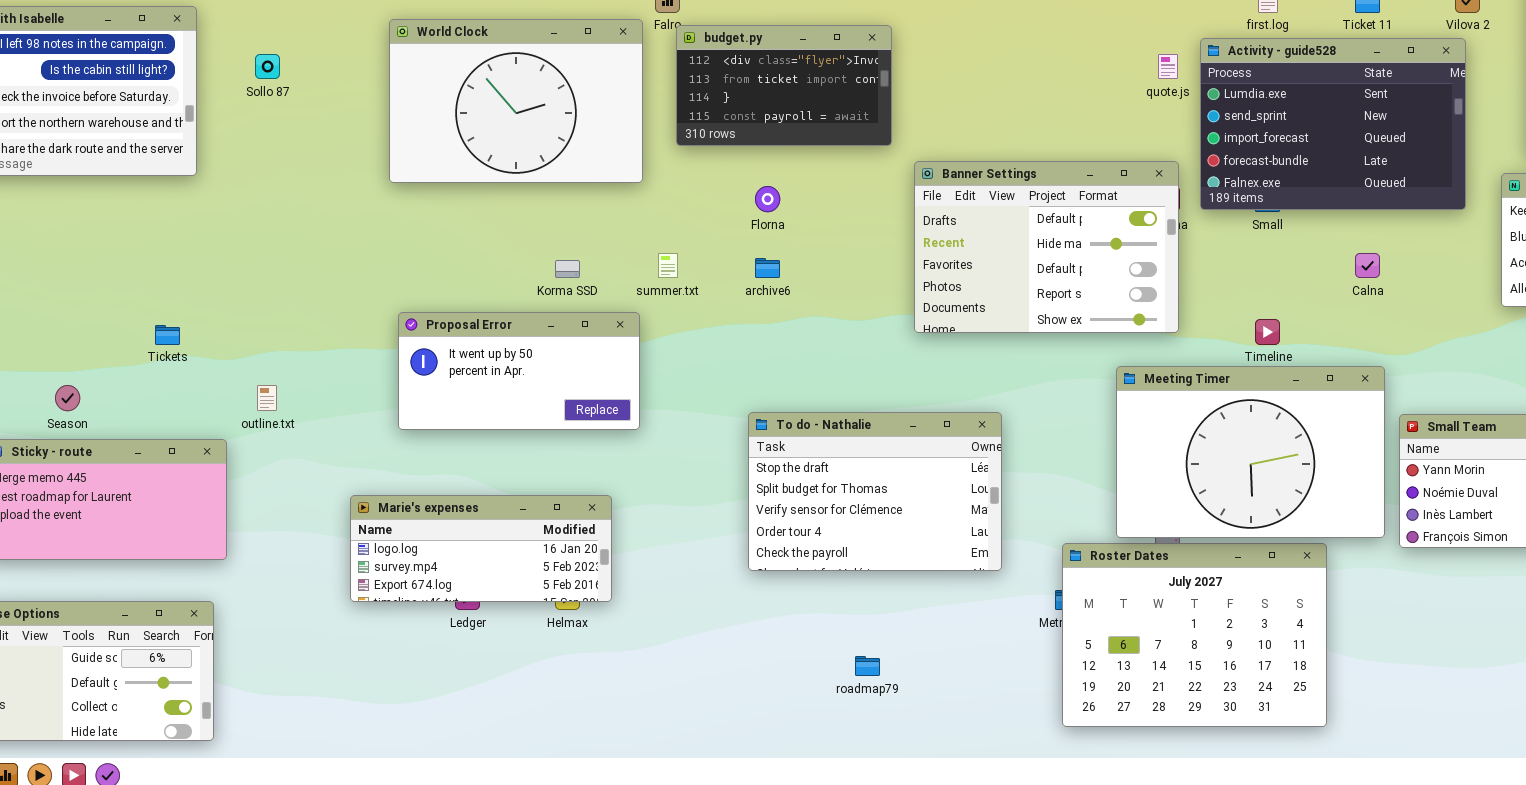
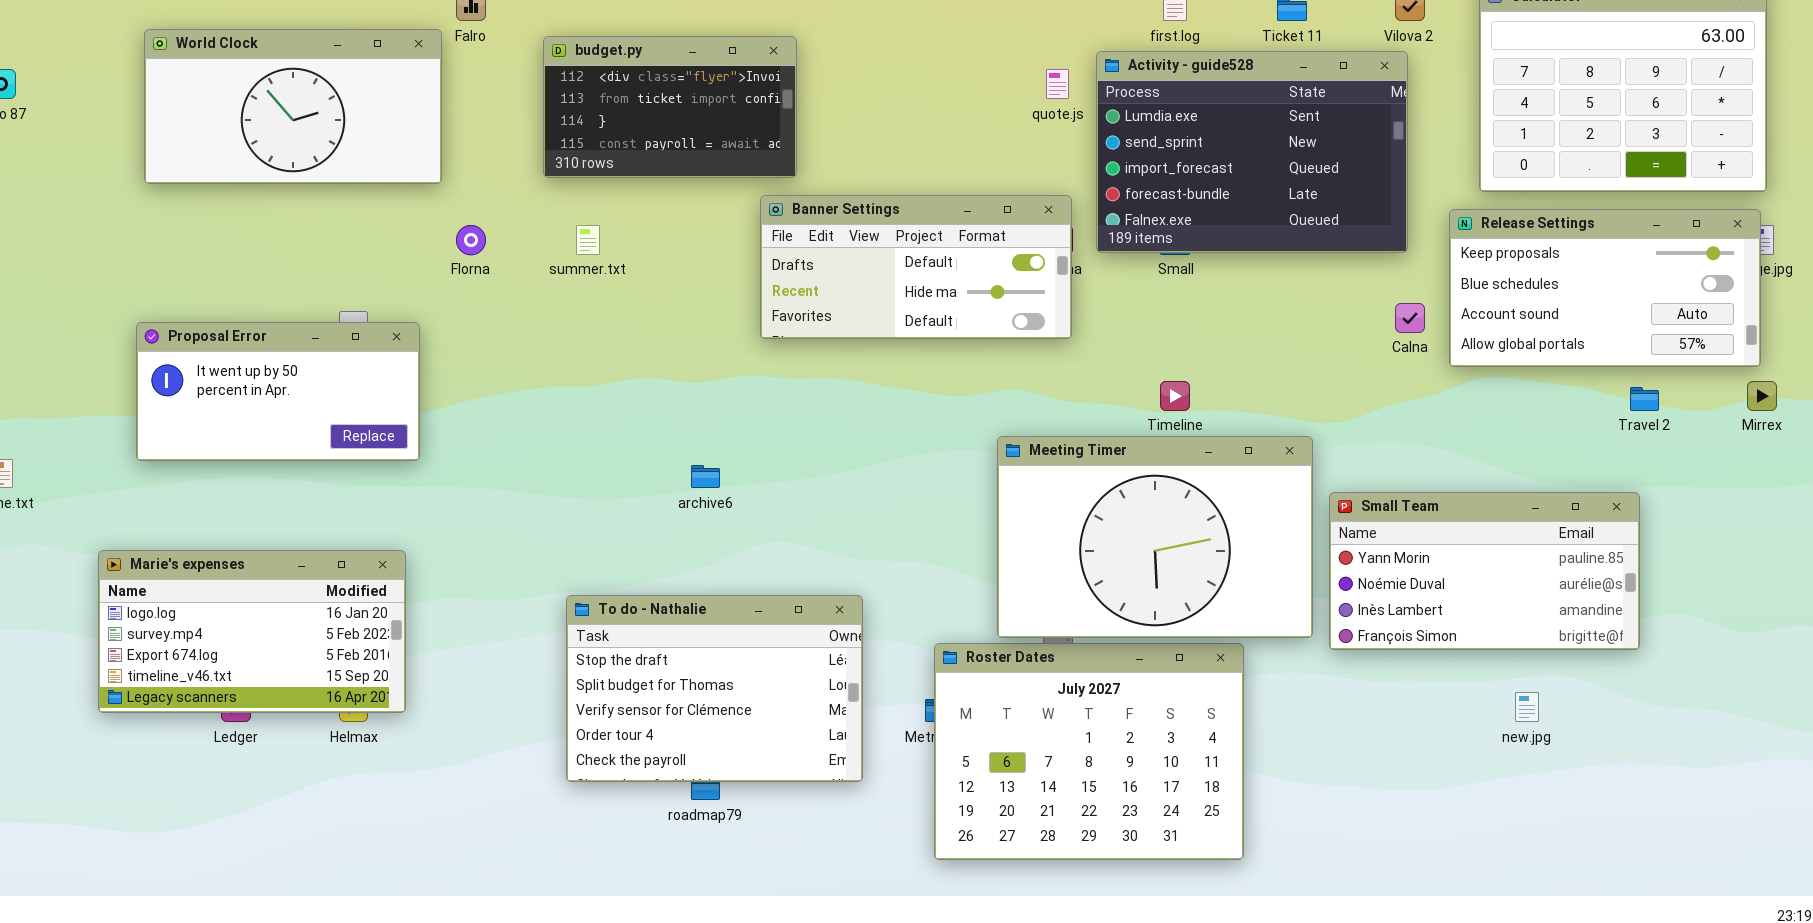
World Clock: [389,19,643,183] -> [144,29,442,184], resized
budget.py: [676,25,892,146] -> [543,36,797,178], moved
Banner Settings: [914,161,1179,333] -> [760,195,1072,339], resized
Florna: [755,186,780,212] -> [456,225,486,255], moved
summer.txt: [658,253,678,278] -> [576,225,600,255], moved
Calna: [1355,253,1380,278] -> [1395,303,1425,333], moved
archive6: [755,258,780,278] -> [691,465,720,488], moved
Proposal Error: [398,312,640,430] -> [136,322,420,461], moved
To do - Nathalie: [748,412,1002,571] -> [566,595,863,782], moved
Marie's expenses: [350,495,612,602] -> [98,550,406,713], resized

